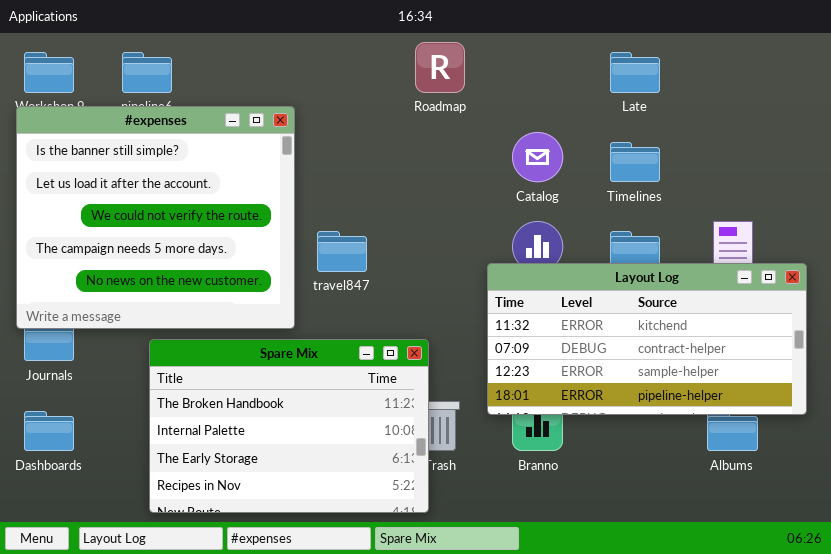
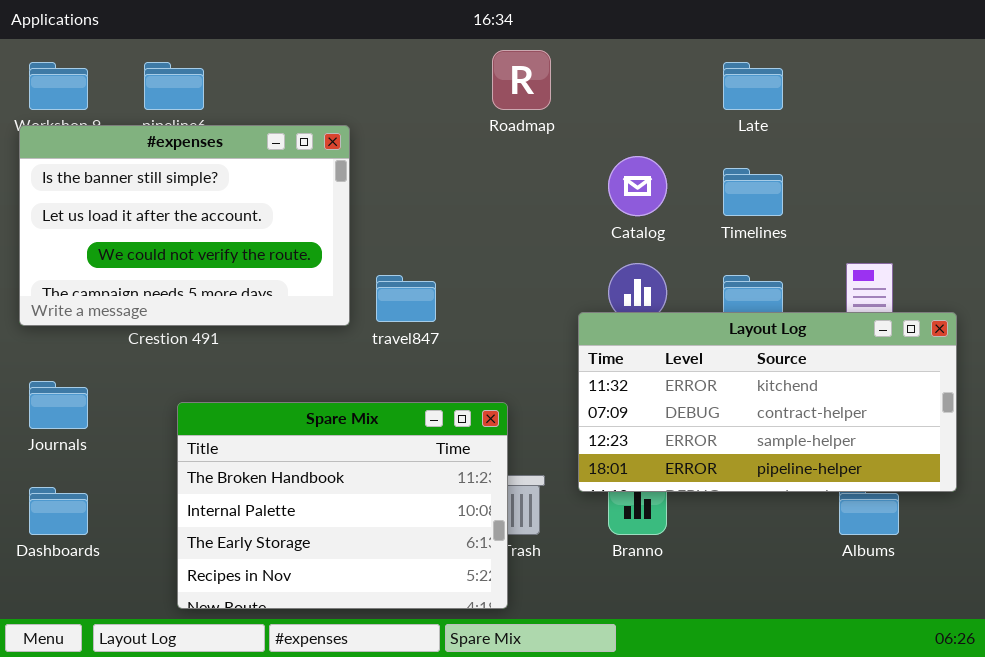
#expenses: [16,106,295,329] -> [19,125,350,326], resized

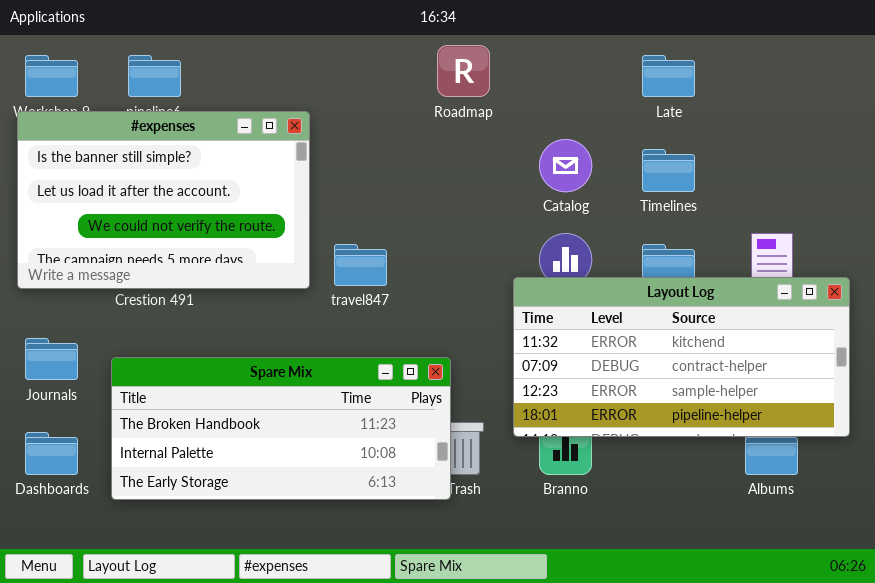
Spare Mix: [177,402,508,609] -> [111,357,451,500], resized

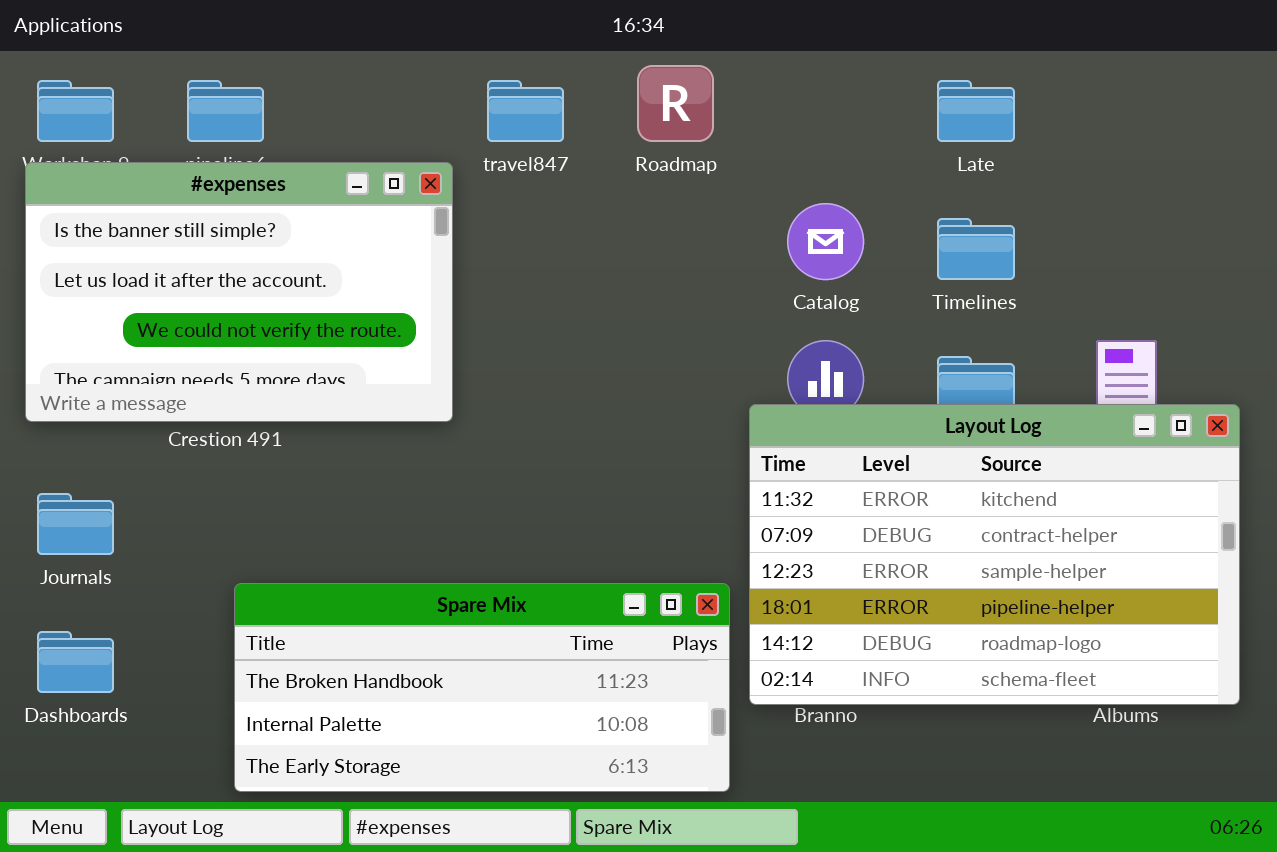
travel847: [334,244,387,286] -> [487,80,564,142], moved
Layout Log: [513,277,850,437] -> [749,404,1240,705], resized
Spare Mix: [111,357,451,500] -> [234,583,730,792], moved

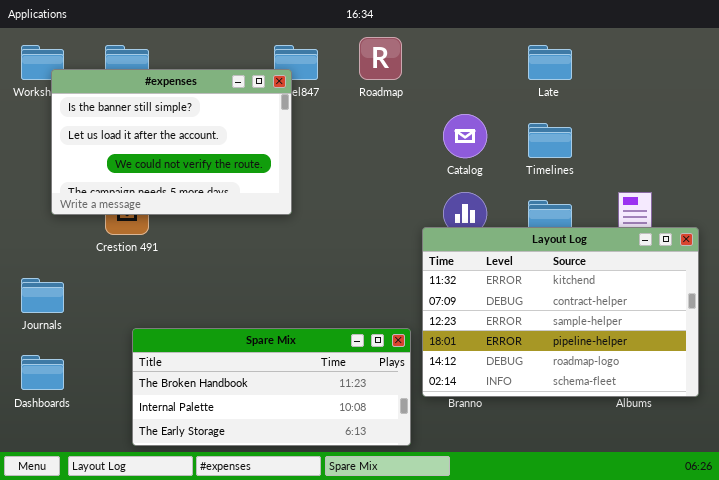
#expenses: [25,162,453,422] -> [51,69,292,215], moved

